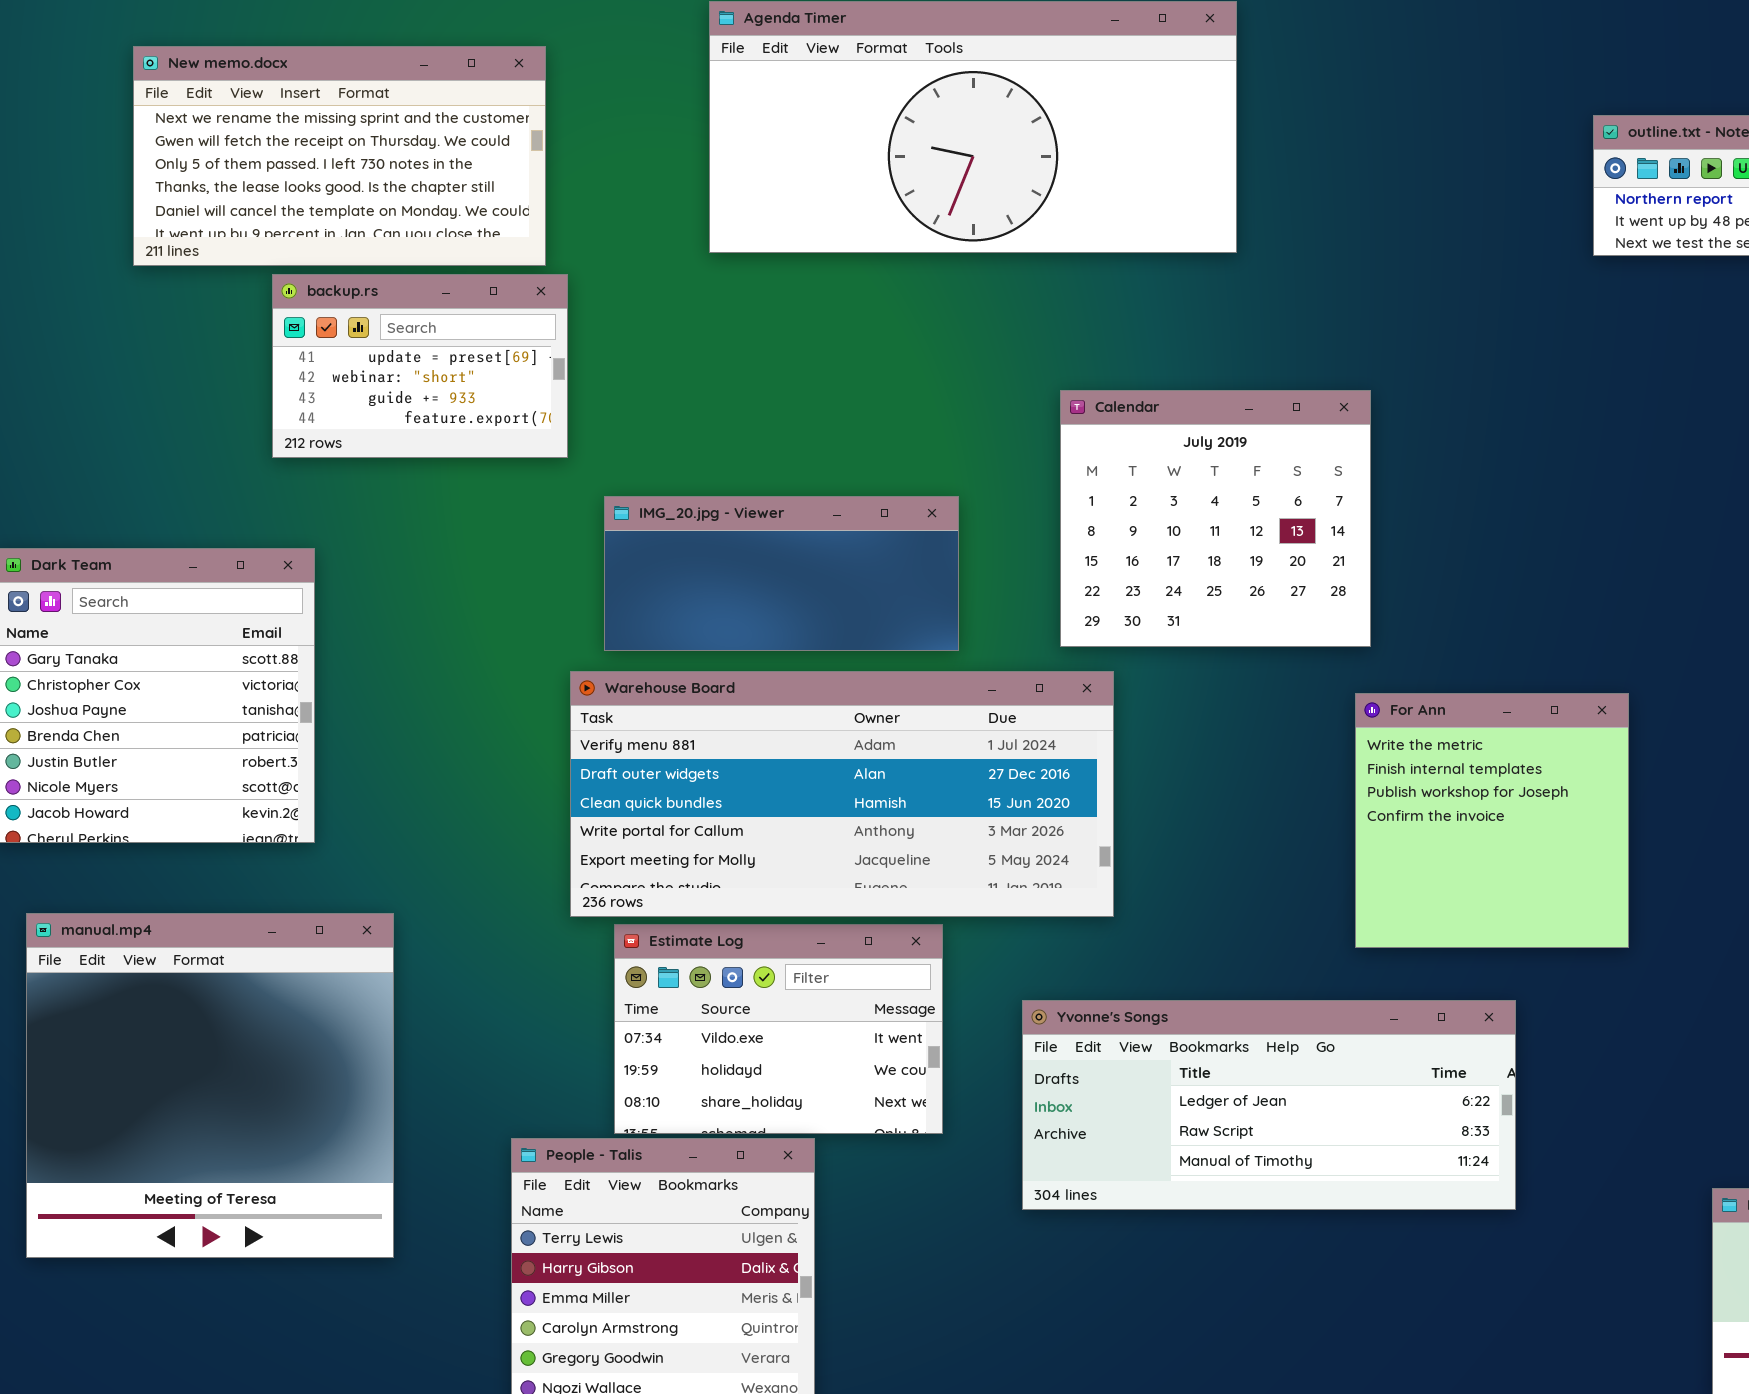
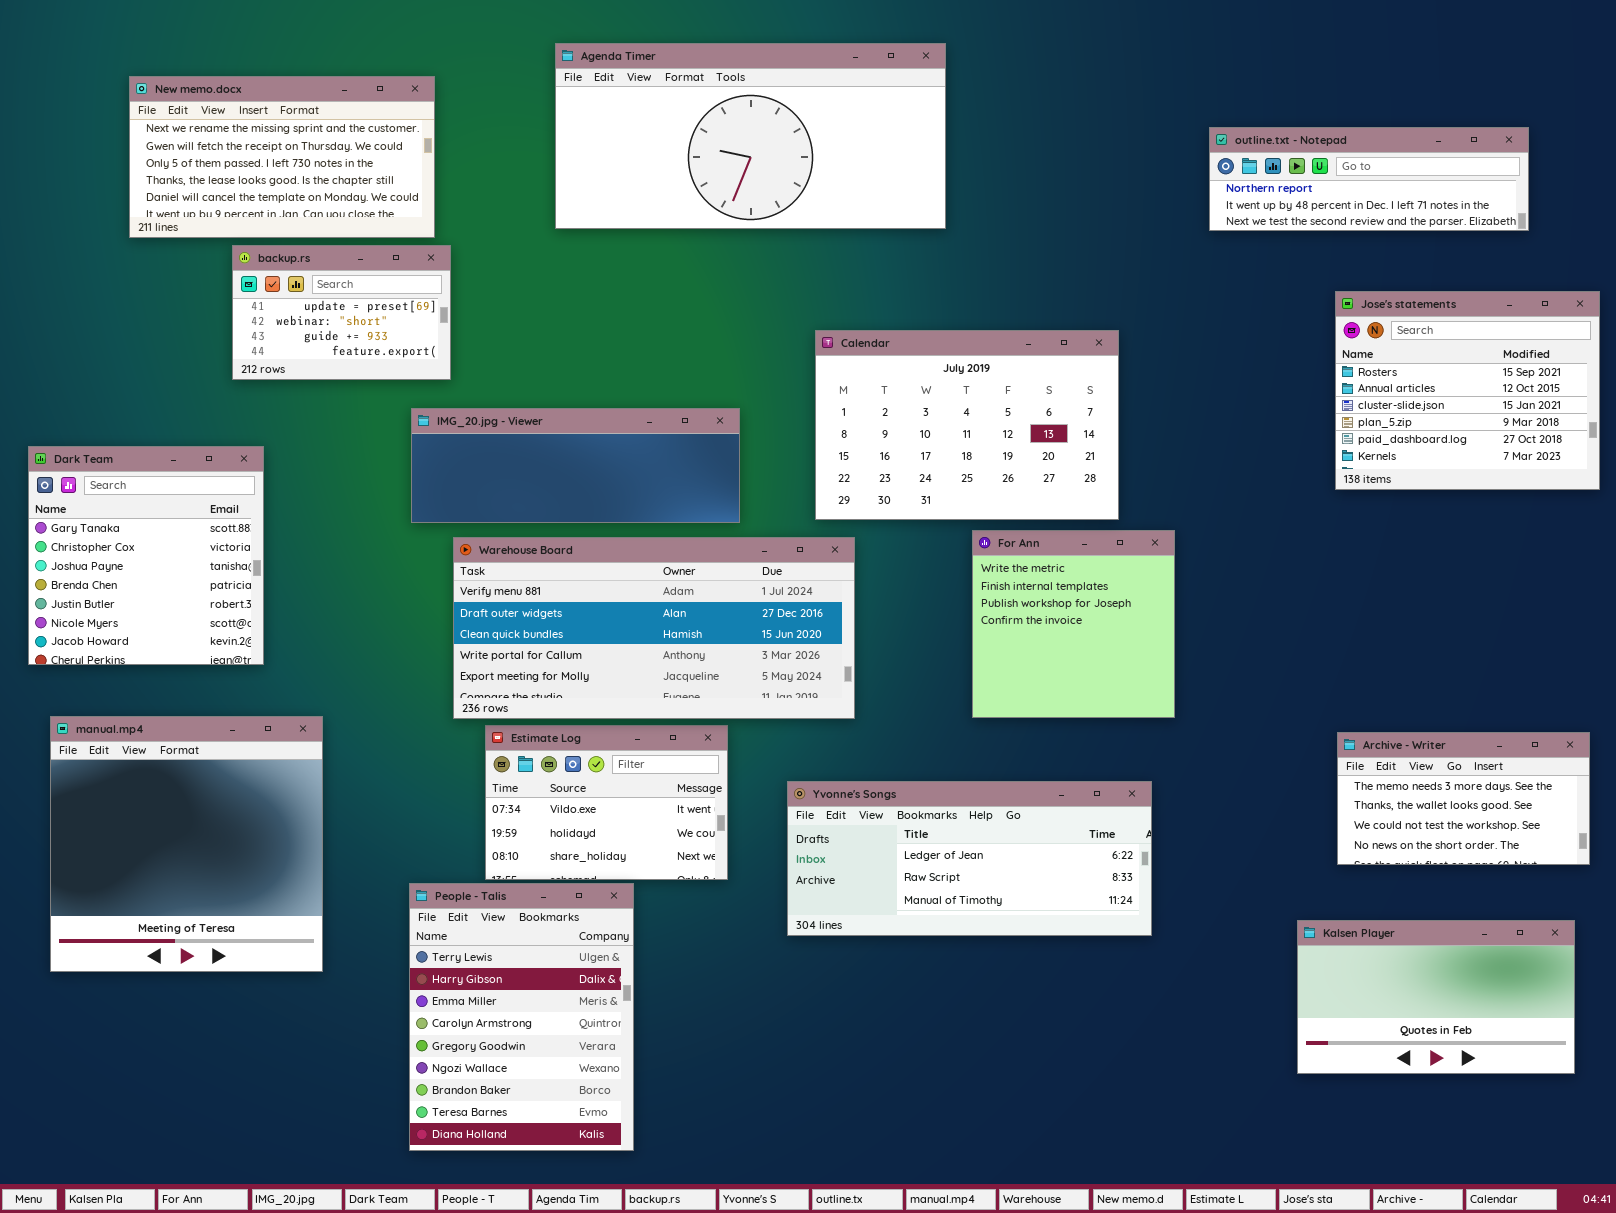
Calendar: [1060,390,1371,647] -> [815,330,1119,520], resized
IMG_20.jpg - Viewer: [604,496,959,651] -> [411,408,740,523], resized
For Ann: [1355,693,1629,948] -> [972,530,1175,718], moved

